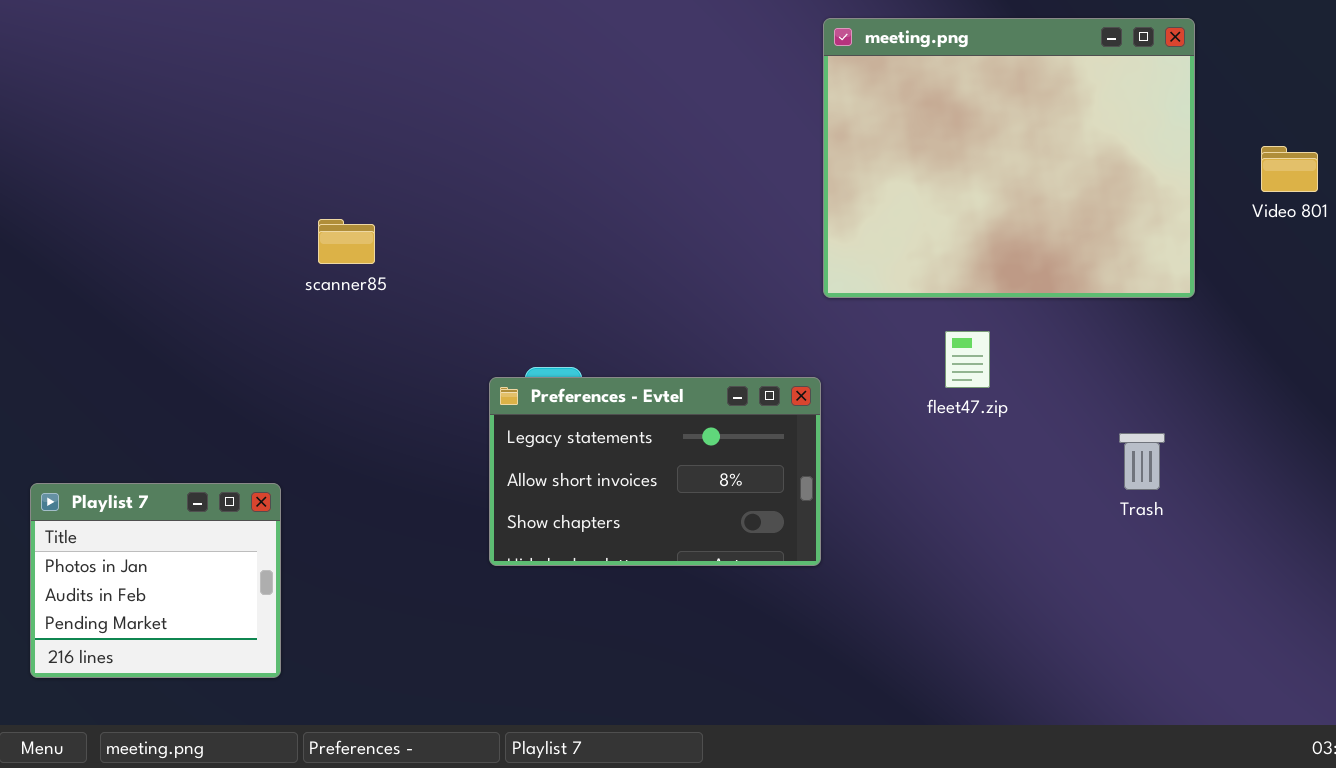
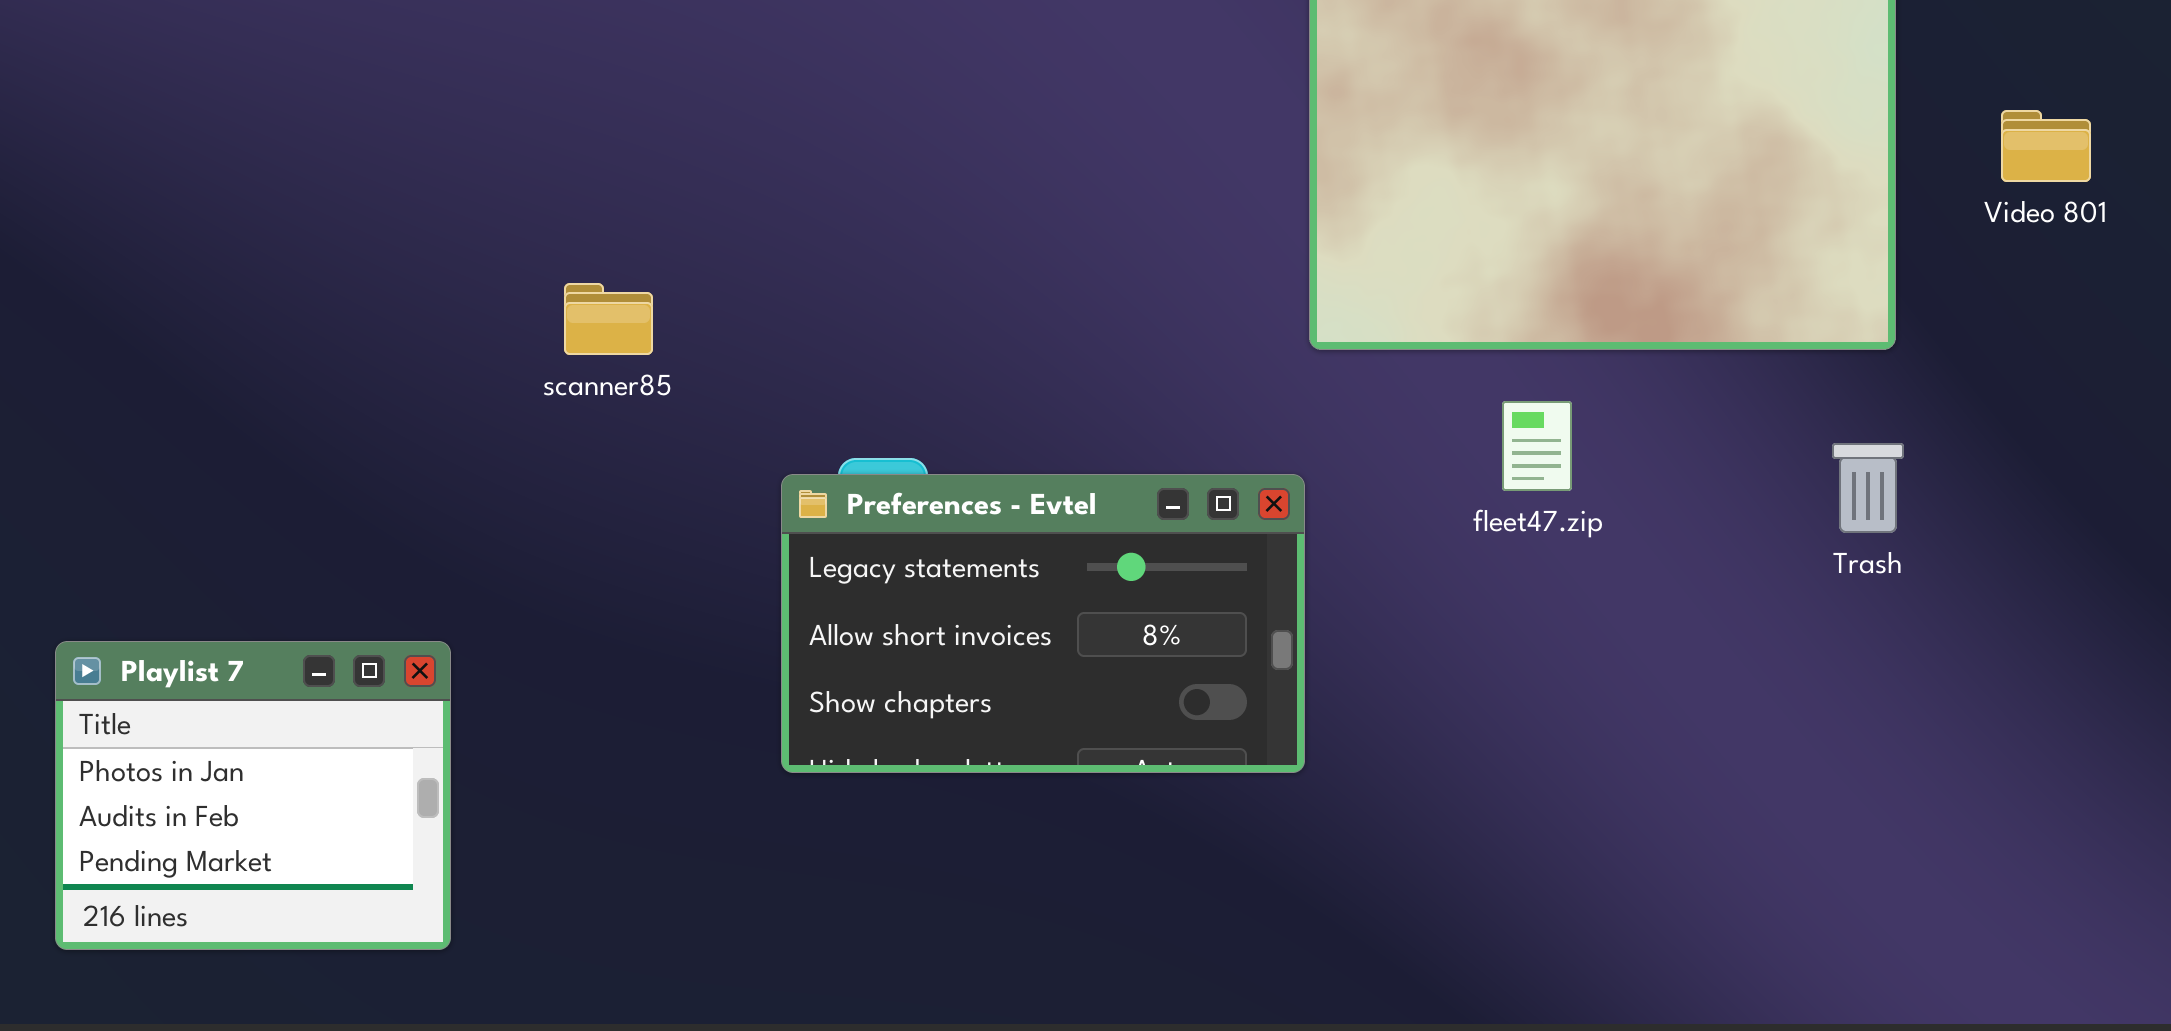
scanner85: [318,219,375,264] -> [564,283,653,355], moved
Trash: [1119,433,1165,490] -> [1832,443,1904,533], moved

